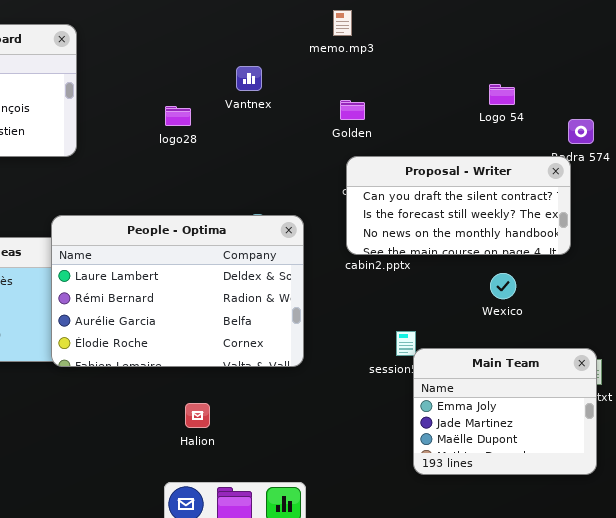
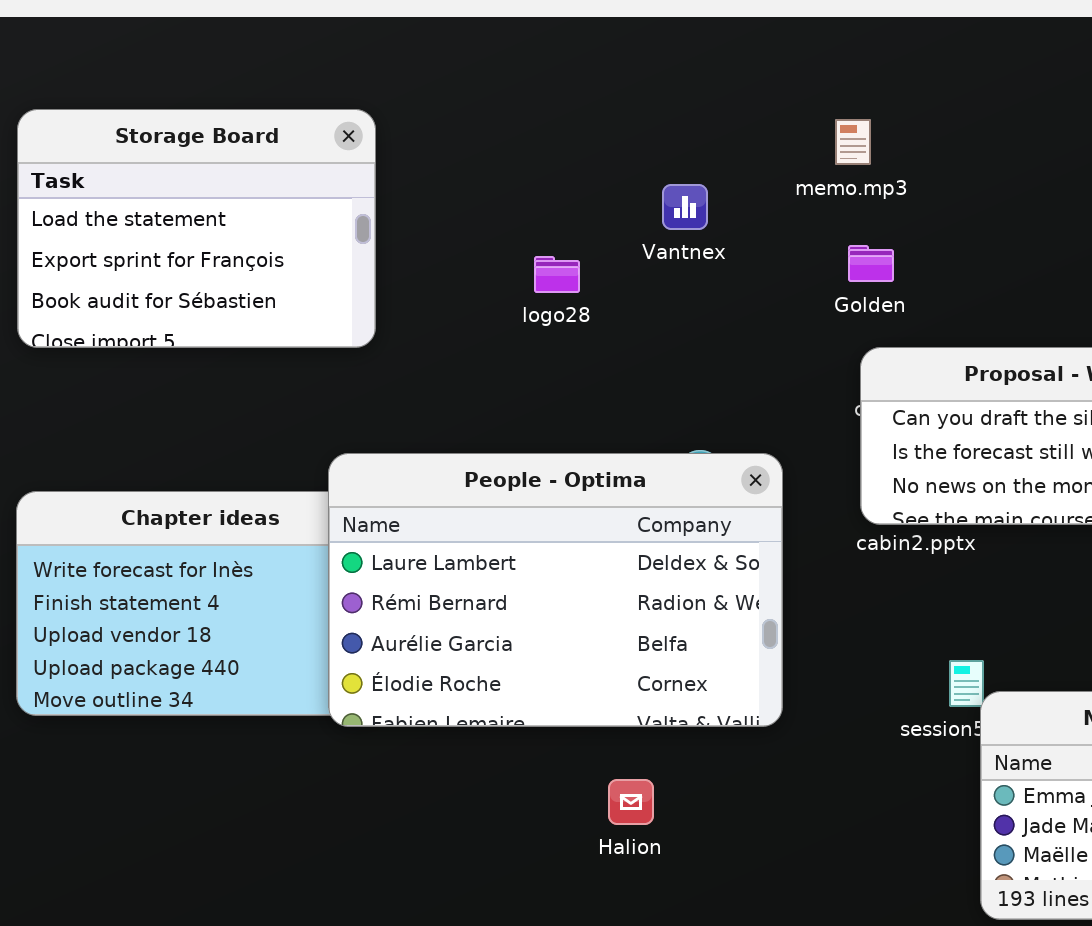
memo.mp3: [333,10,352,36] -> [835,119,871,165], moved
Halion: [185,403,210,428] -> [608,779,654,825], moved

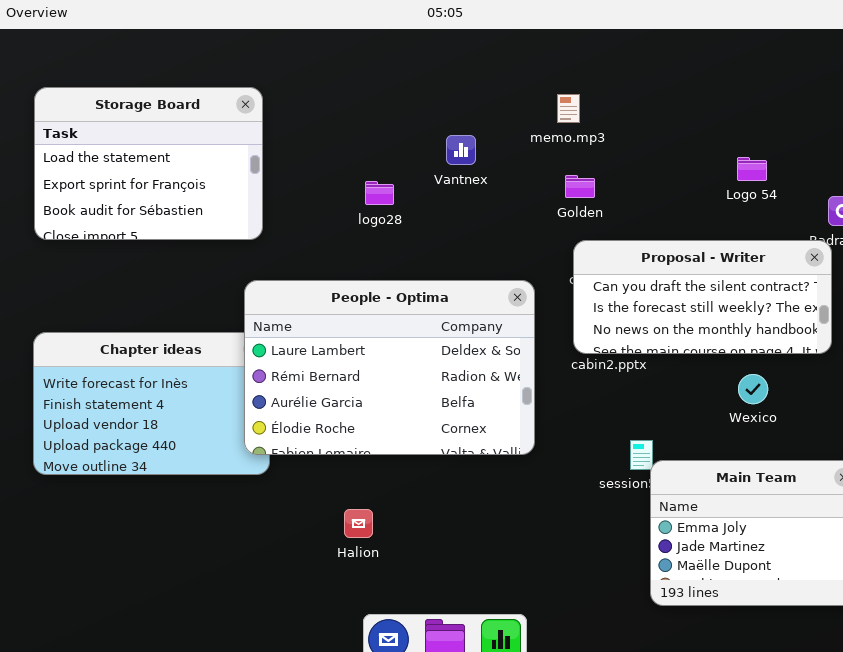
People - Optima: [328,453,783,727] -> [244,280,535,455], moved
Halion: [608,779,654,825] -> [344,509,373,538], moved

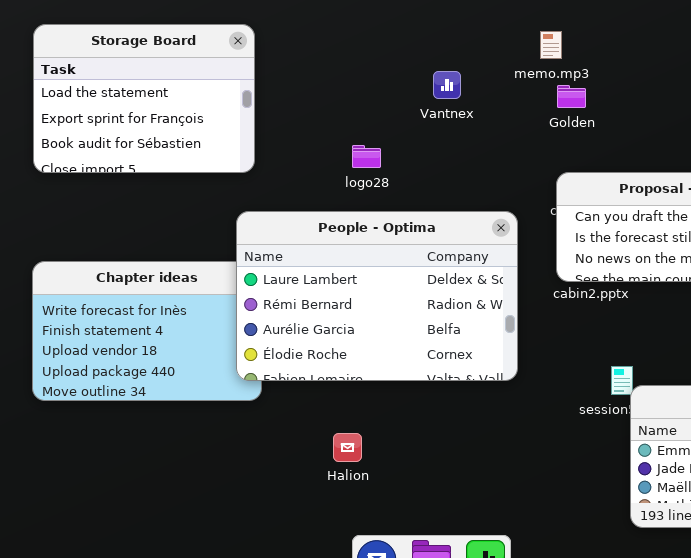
Golden: [565,175,595,198] -> [557,85,586,108], moved
logo28: [365,181,394,205] -> [352,145,381,168], moved

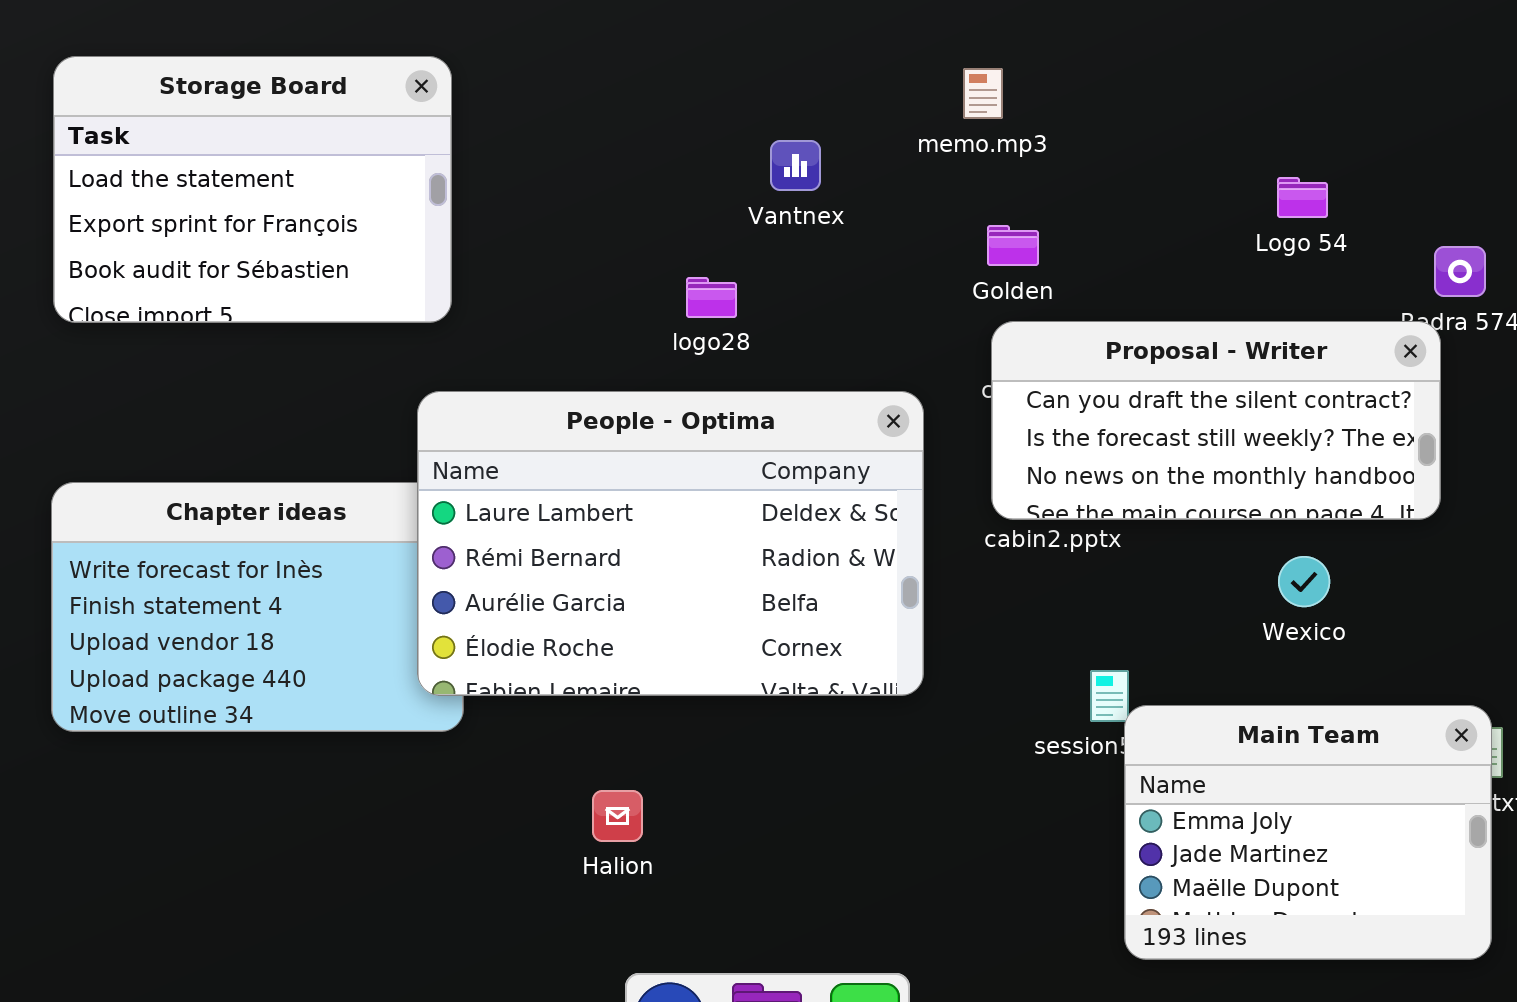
Golden: [557,85,586,108] -> [987,225,1039,266], moved
logo28: [352,145,381,168] -> [686,277,737,318], moved

